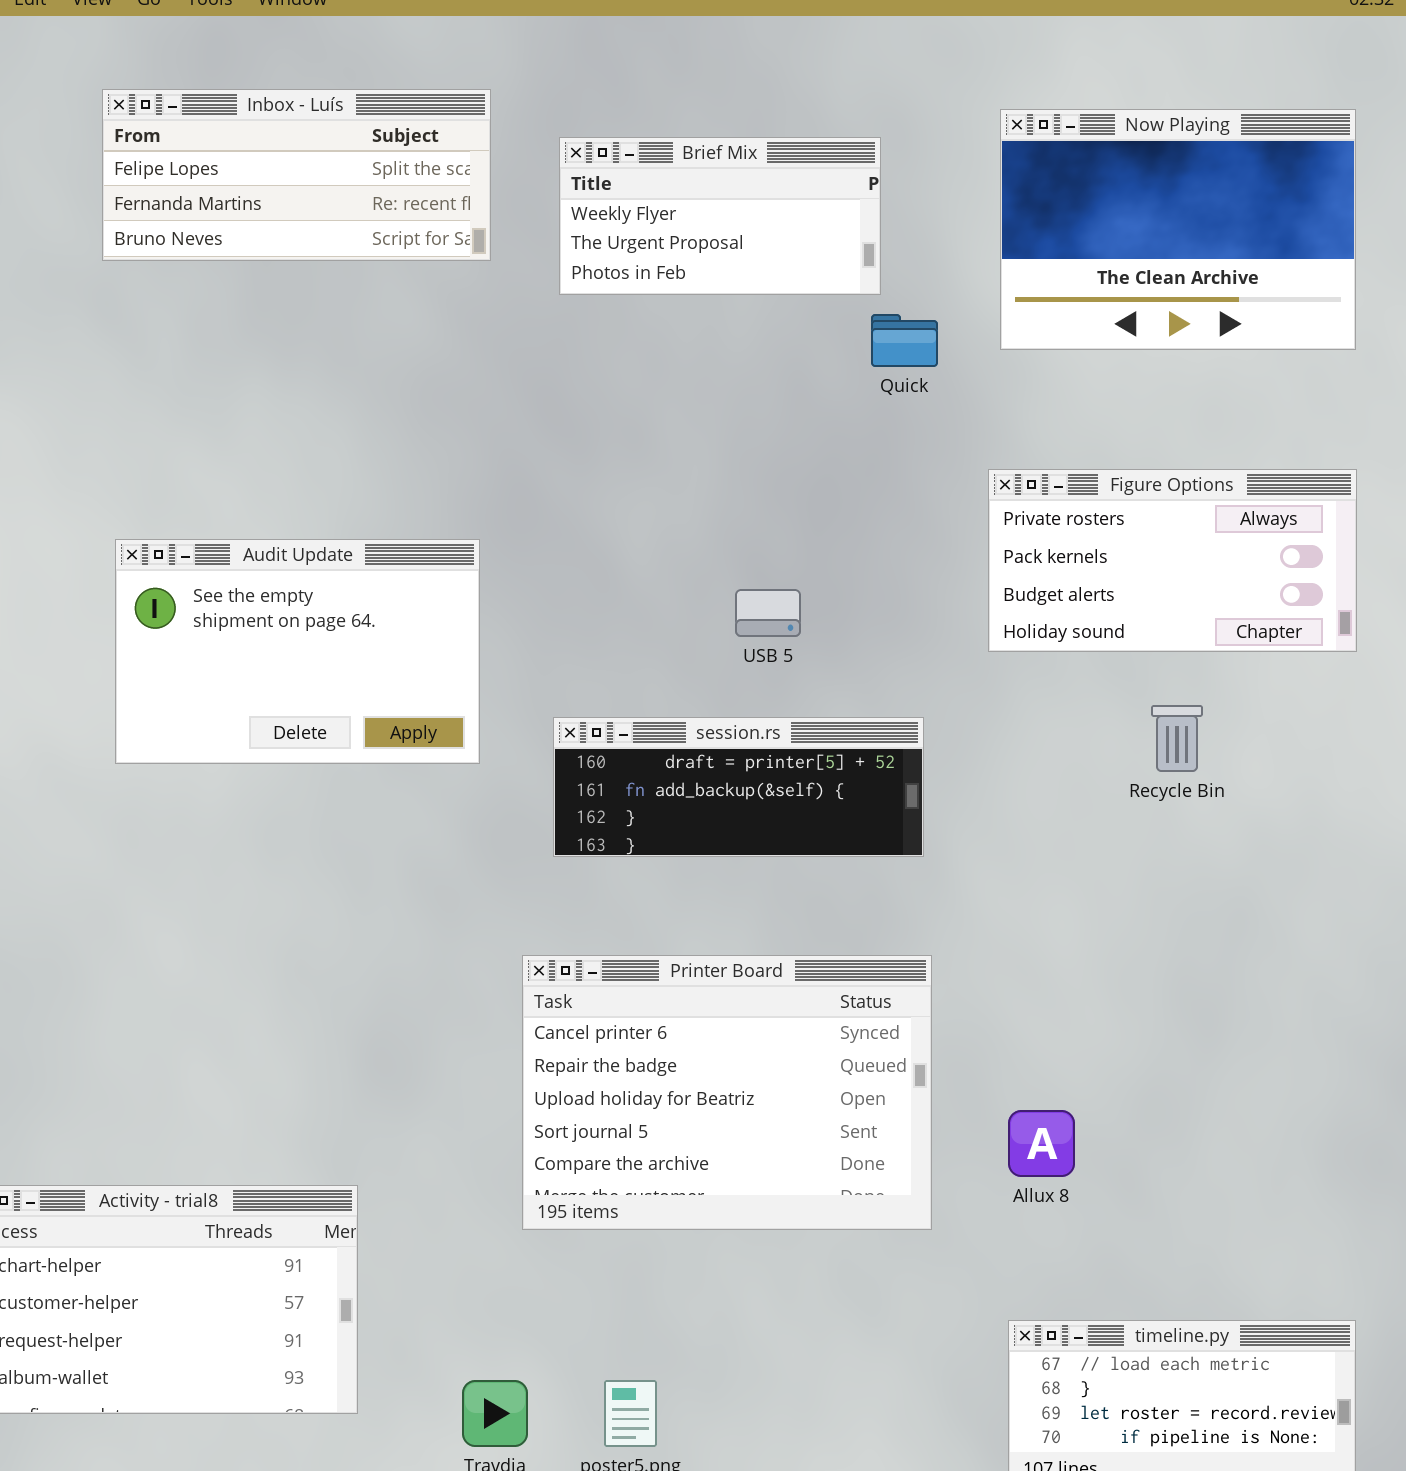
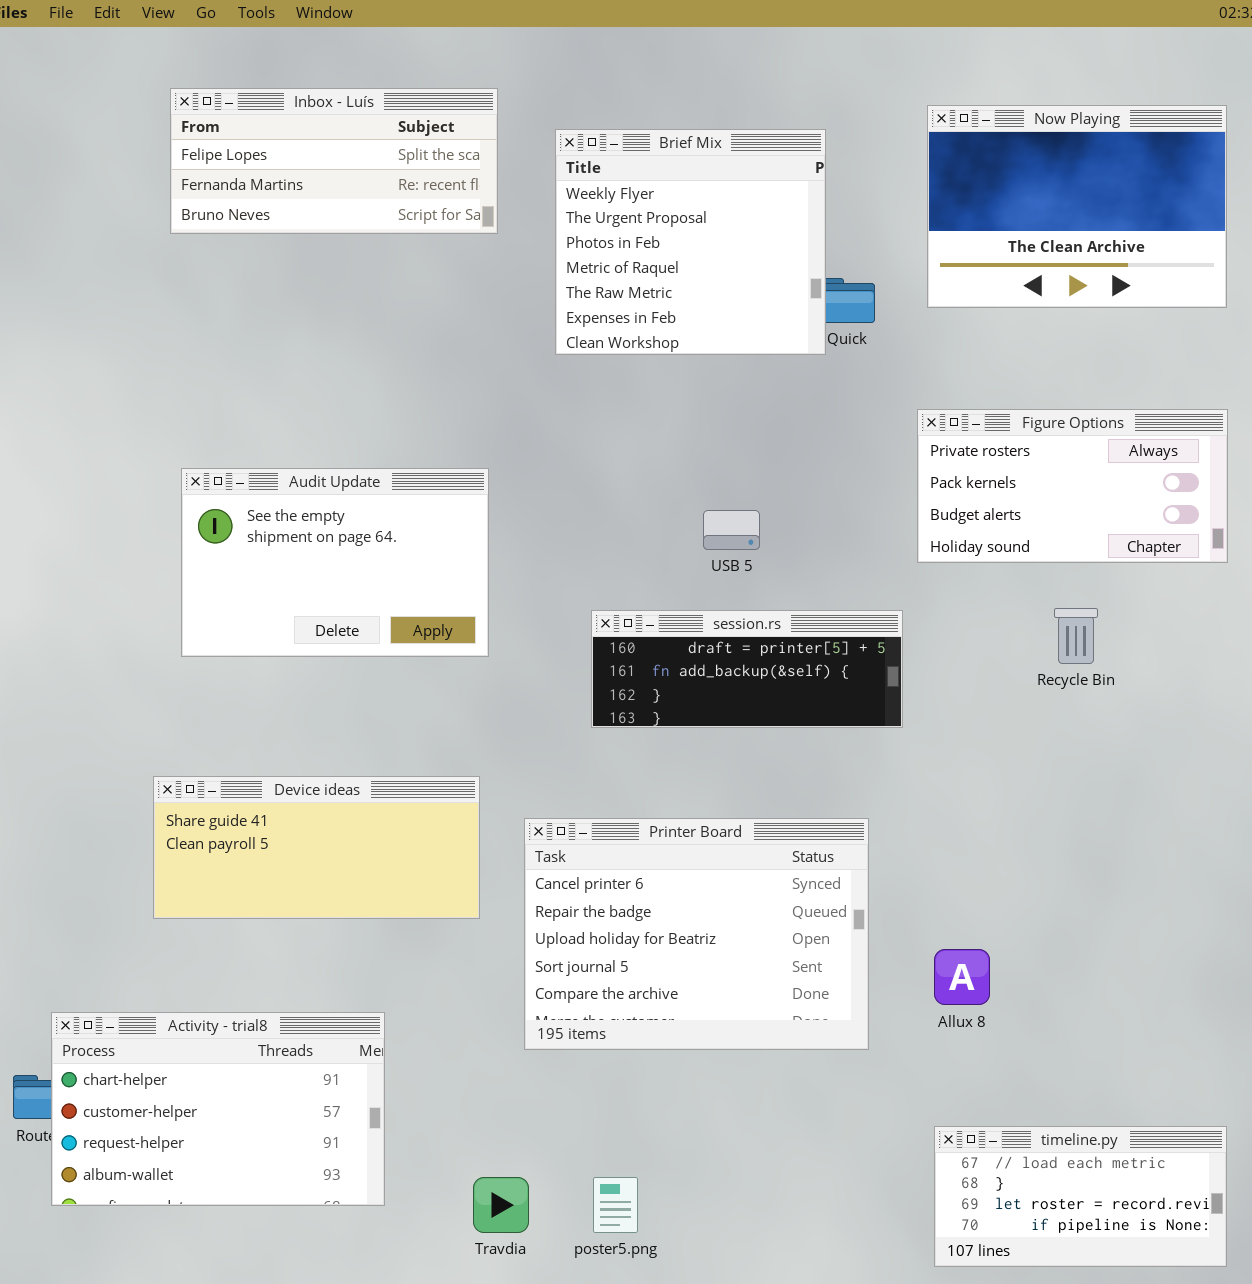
Brief Mix: [559,137,881,295] -> [555,129,826,355], resized
session.rs: [553,717,924,857] -> [591,610,903,728], moved
Device ideas: none -> [153,776,480,919], opened

